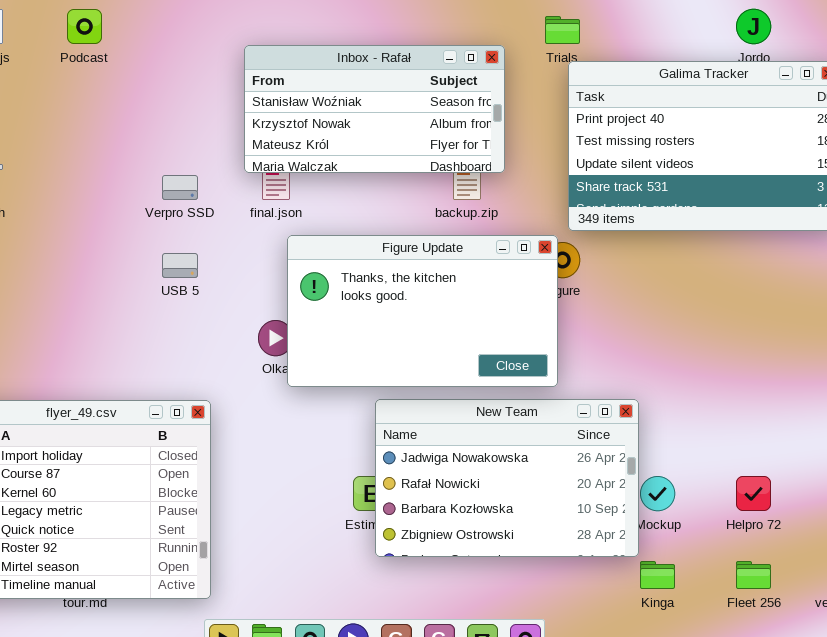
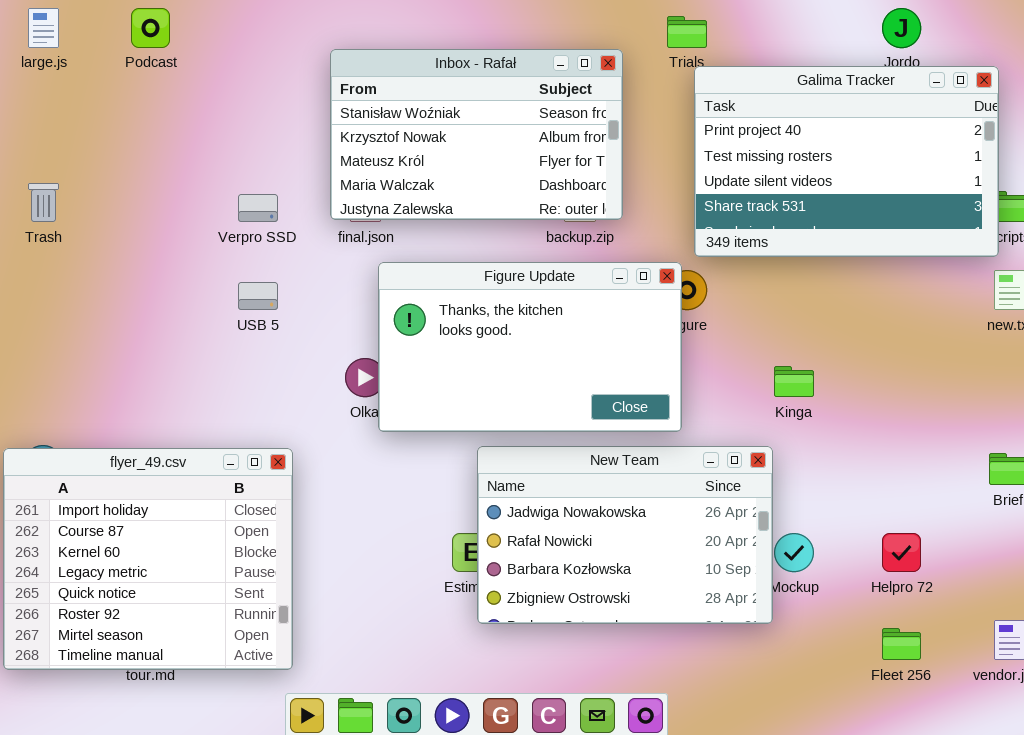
Inbox - Rafał: [244,45,505,173] -> [330,49,623,220], resized
Kinga: [640,561,675,589] -> [774,366,814,397], moved

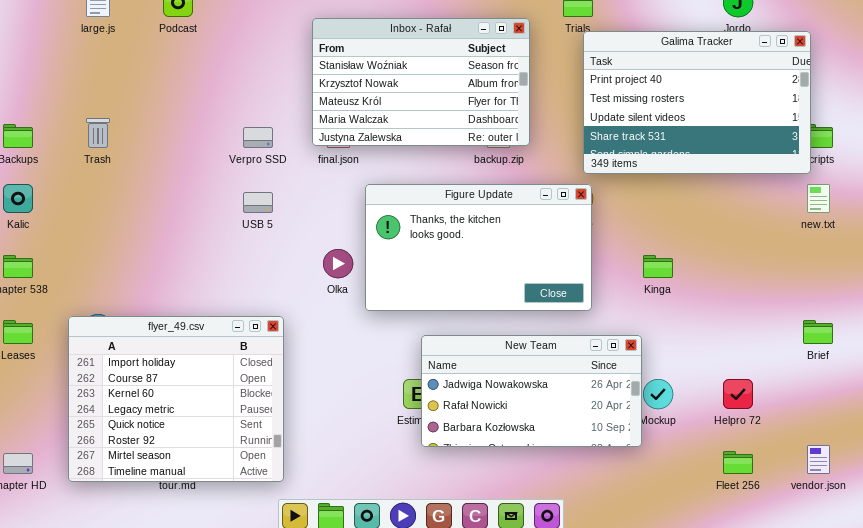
Figure Update: [378,262,682,432] -> [365,184,592,311], moved
New Team: [477,446,773,624] -> [421,335,642,447], resized

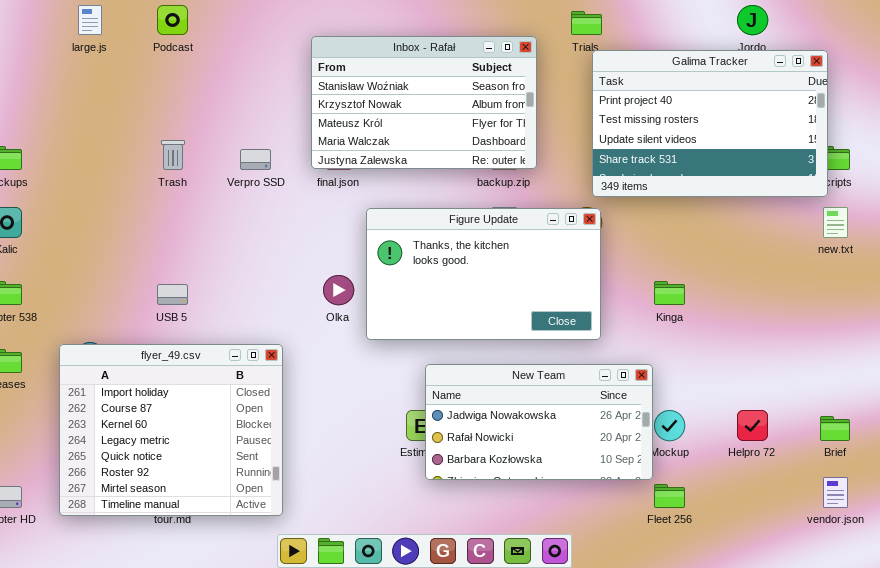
Trash: [86,118,110,148] -> [161,140,185,170], moved
USB 5: [243,192,273,213] -> [157,284,188,305], moved
Brief: [803,320,833,344] -> [820,416,850,441], moved
Fleet 256: [723,451,753,474] -> [654,484,685,508], moved

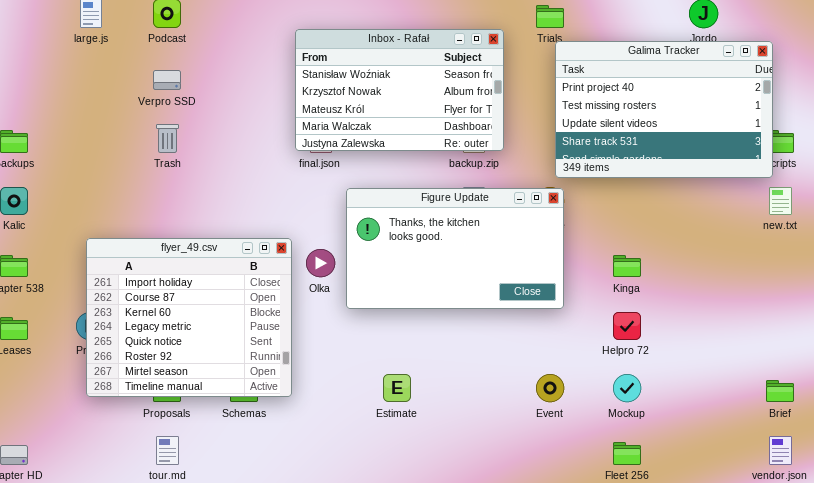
Verpro SSD: [240,149,271,170] -> [153,70,181,90], moved
flyer_49.csv: [59,344,283,516] -> [86,238,292,397], moved
New Team: [425,364,653,480] -> none, closed
Helpro 72: [737,410,768,441] -> [613,312,641,340], moved

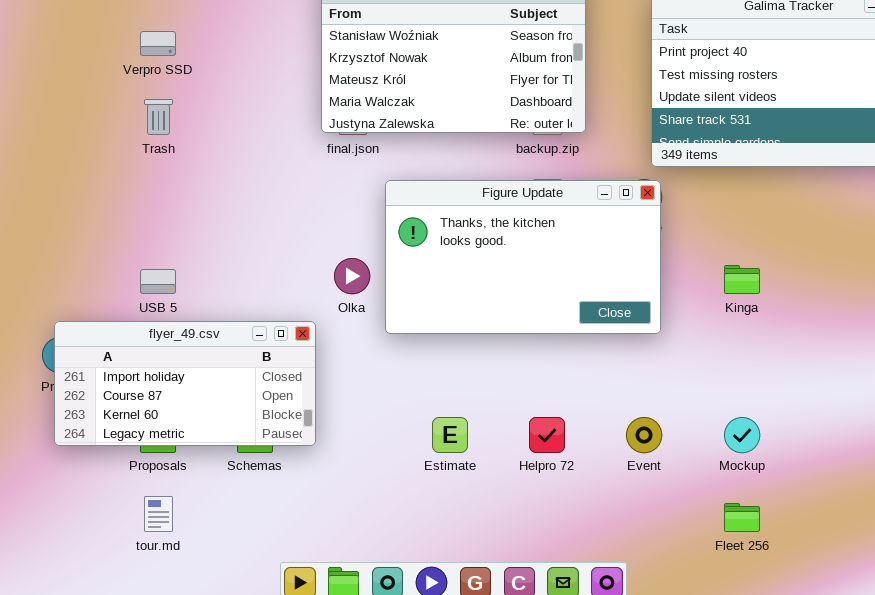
flyer_49.csv: [86,238,292,397] -> [54,321,316,446], resized
Helpro 72: [613,312,641,340] -> [529,417,565,453], moved

